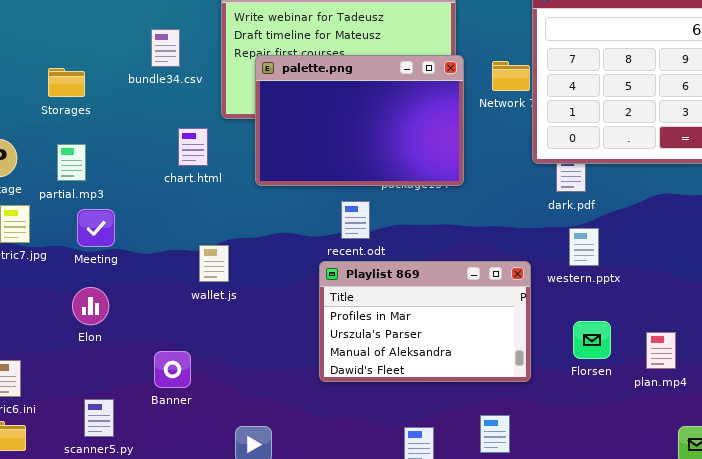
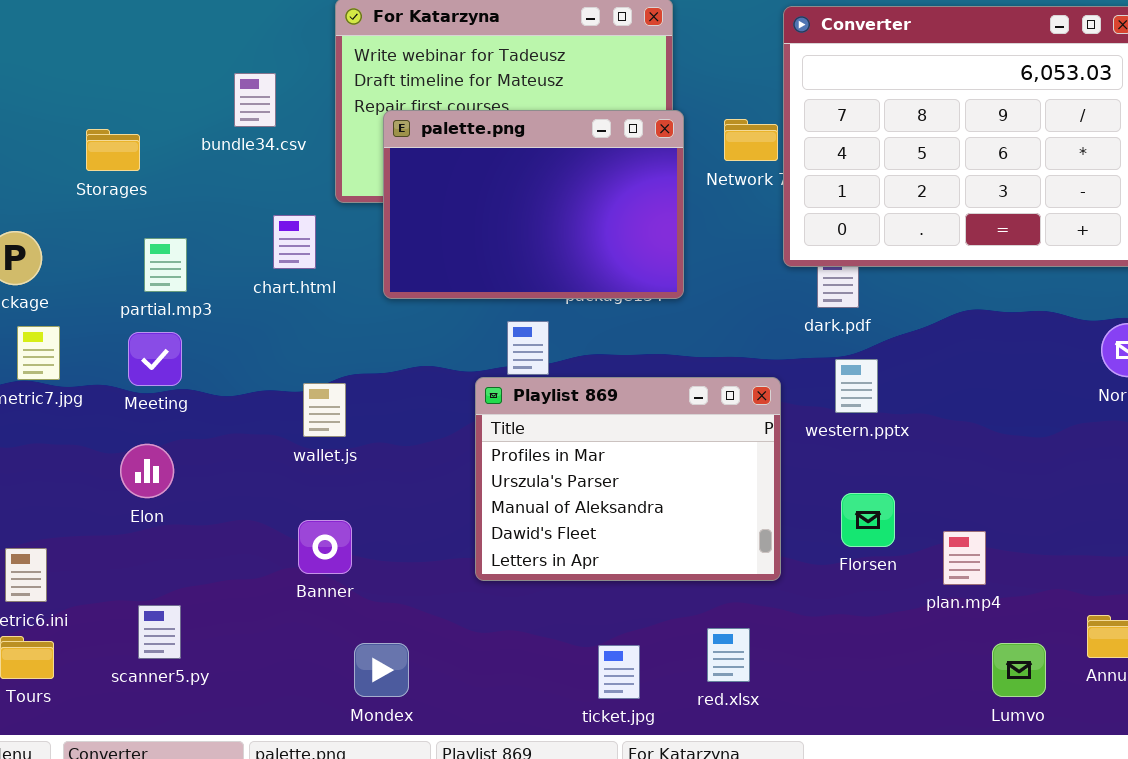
partial.mp3: [57,144,86,181] -> [144,238,187,292], moved
Playlist 869: [319,261,531,382] -> [475,377,781,581], resized
plan.mp4: [646,332,676,369] -> [943,531,986,585], moved
Banner: [154,351,191,388] -> [298,520,352,574], moved

